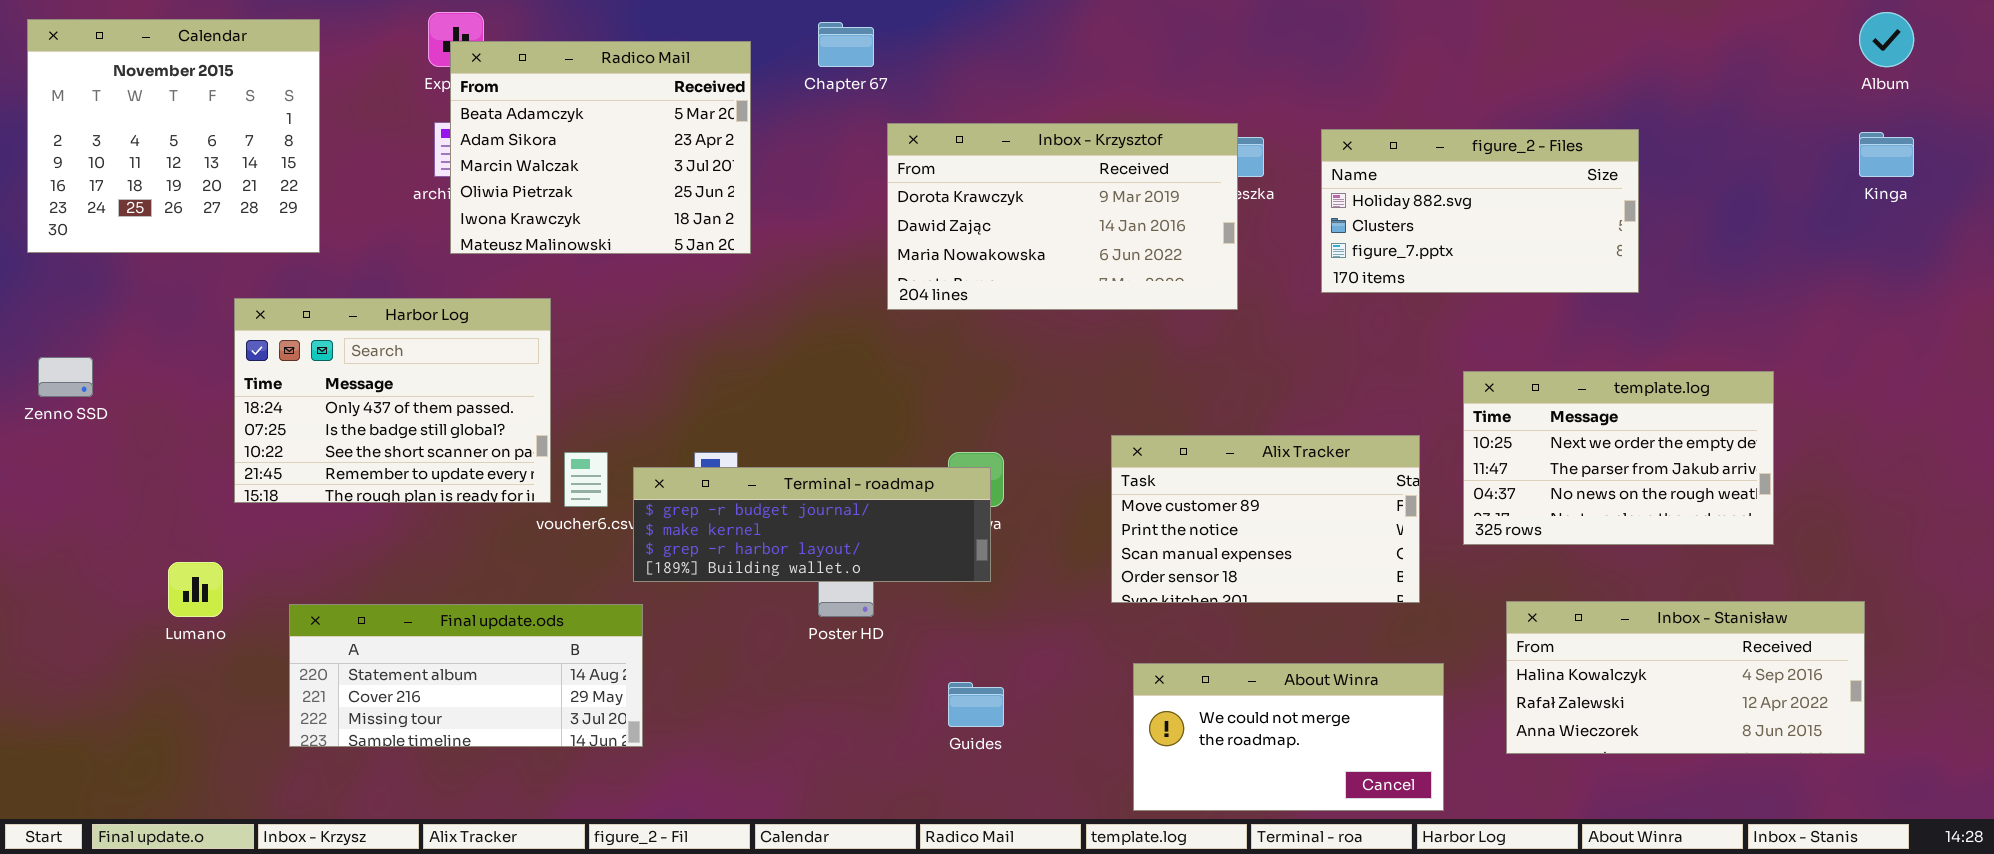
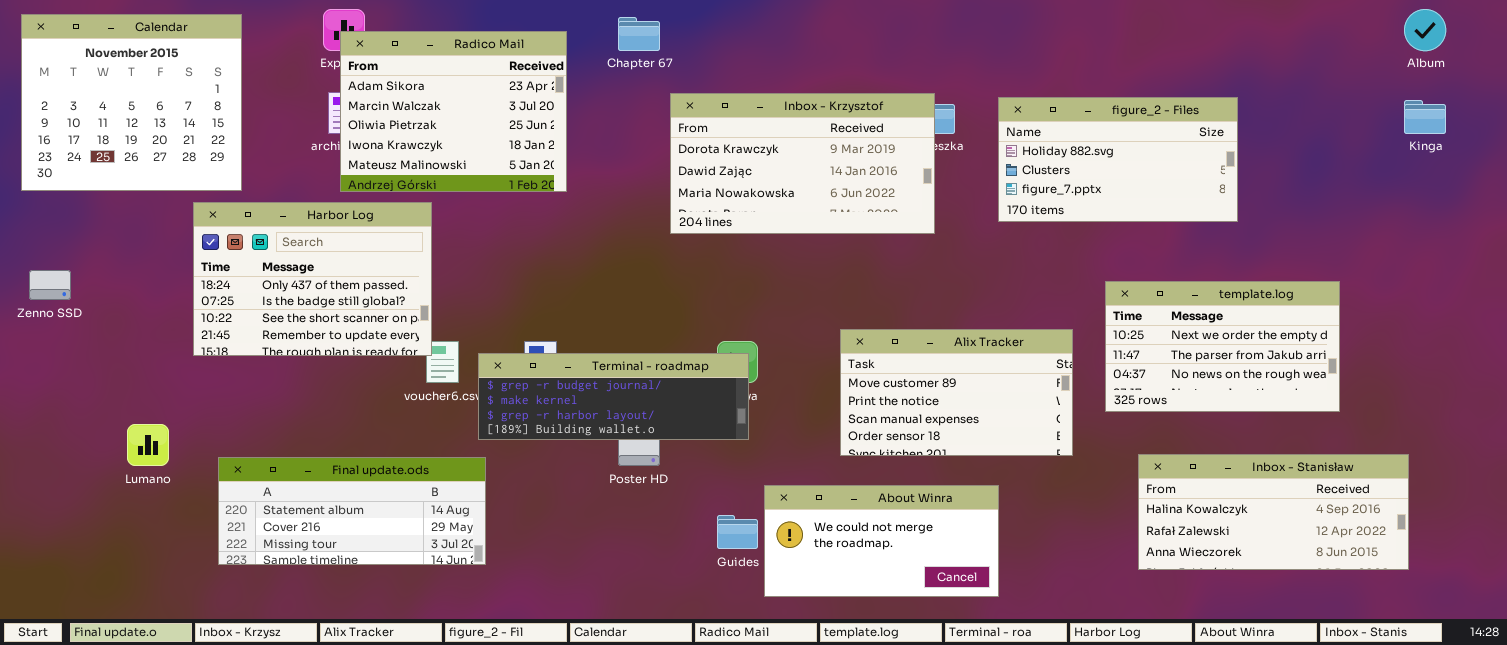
Radico Mail: [450,41,751,254] -> [340,31,567,192], scrolled down 1 row
Harbor Log: [234,298,551,503] -> [193,202,432,356], moved
About Winra: [1133,663,1444,811] -> [764,485,999,597], moved

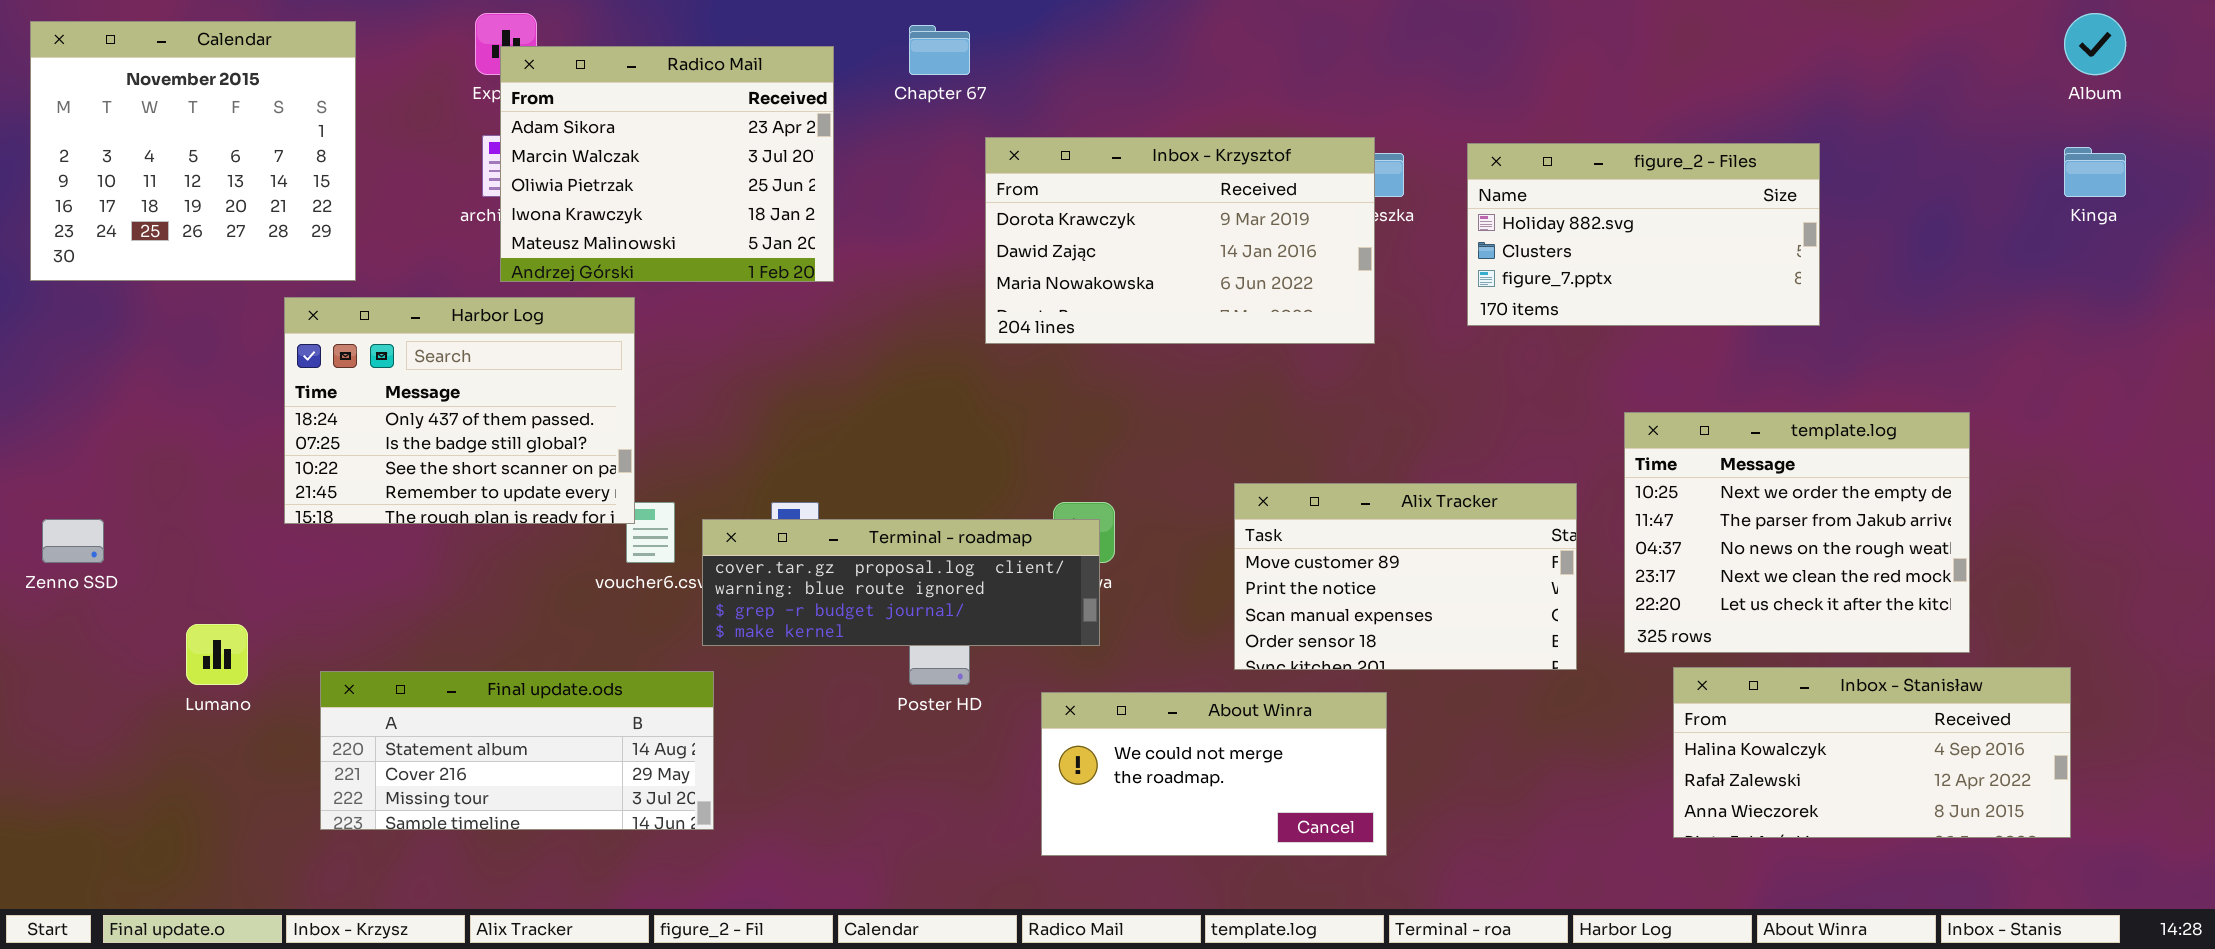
Zenno SSD: [29,270,71,300] -> [42,519,104,563], moved
template.log: [1105,281,1340,412] -> [1624,412,1970,653], resized
Terminal - roadmap: [478,353,749,440] -> [702,519,1100,646], scrolled up 2 rows
About Winra: [764,485,999,597] -> [1041,692,1387,856], moved

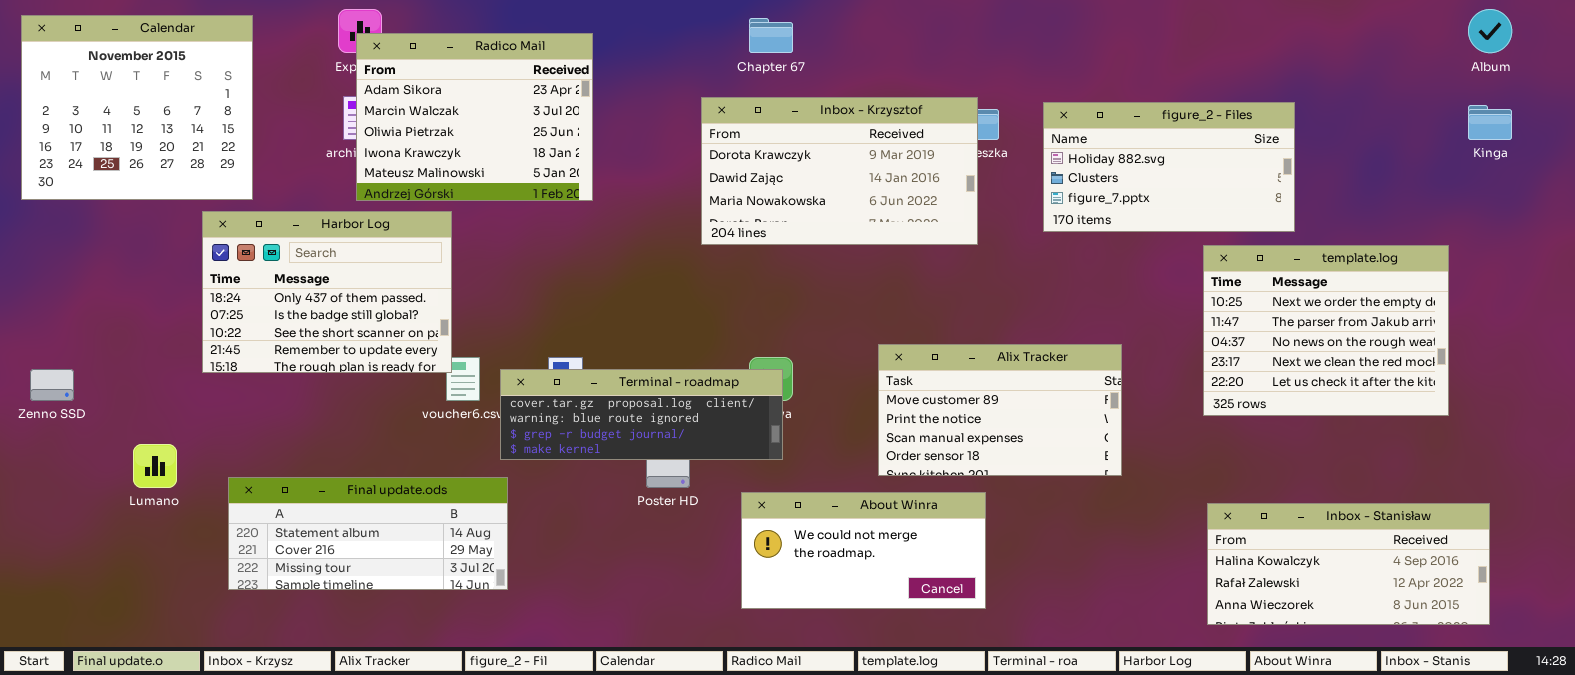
Chapter 67: [909,25,970,75] -> [749,18,793,53], moved
template.log: [1624,412,1970,653] -> [1203,245,1449,416], moved
Inbox - Stanisław: [1673,667,2071,838] -> [1207,503,1490,625], moved

